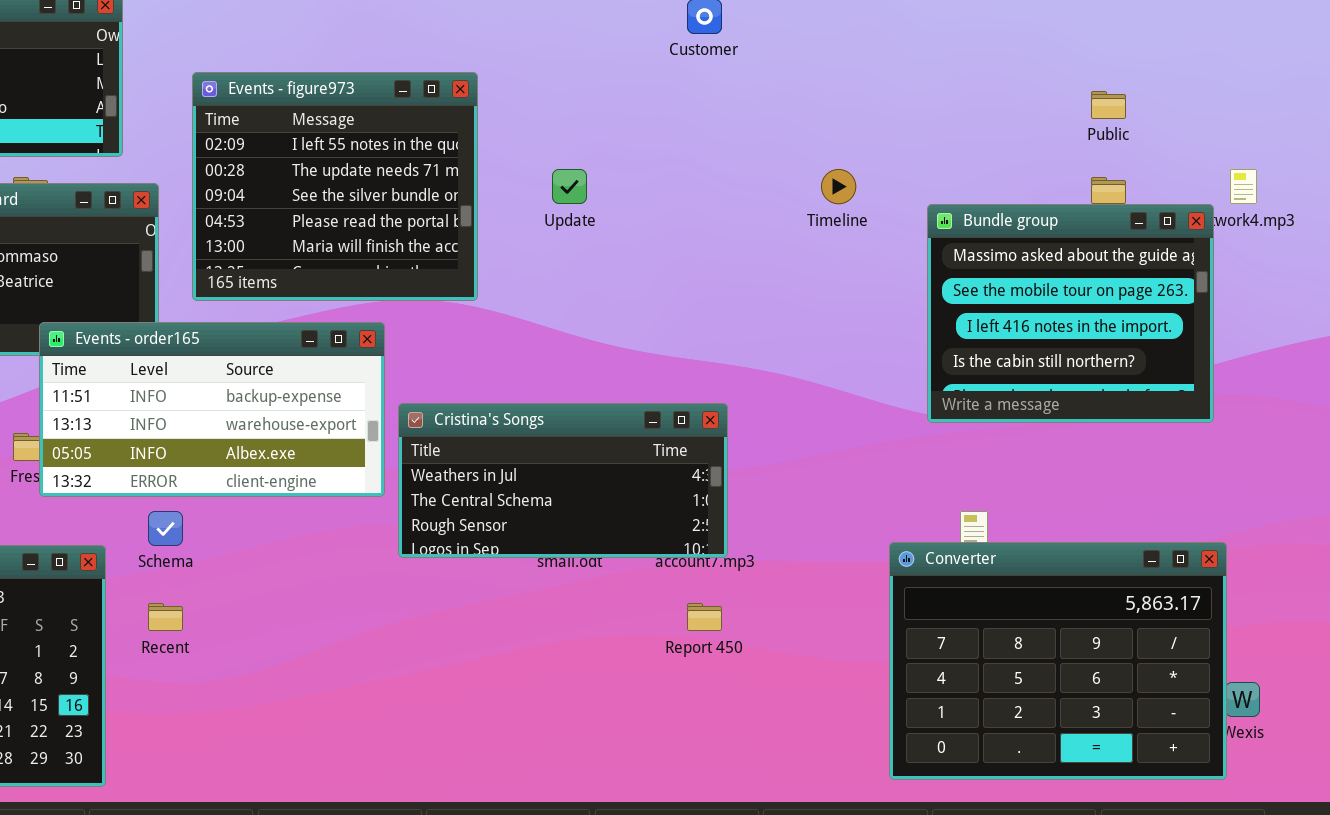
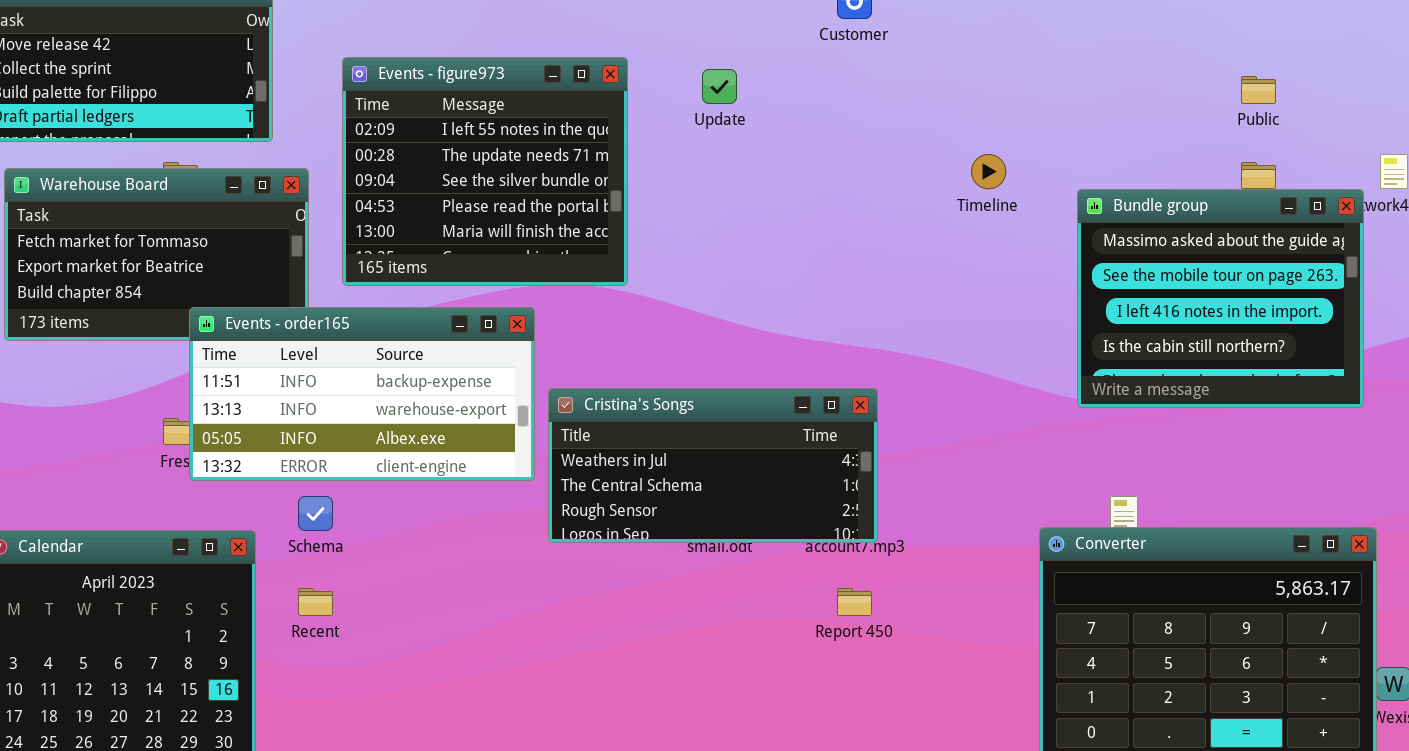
Update: [552,169,587,204] -> [702,69,737,104], moved

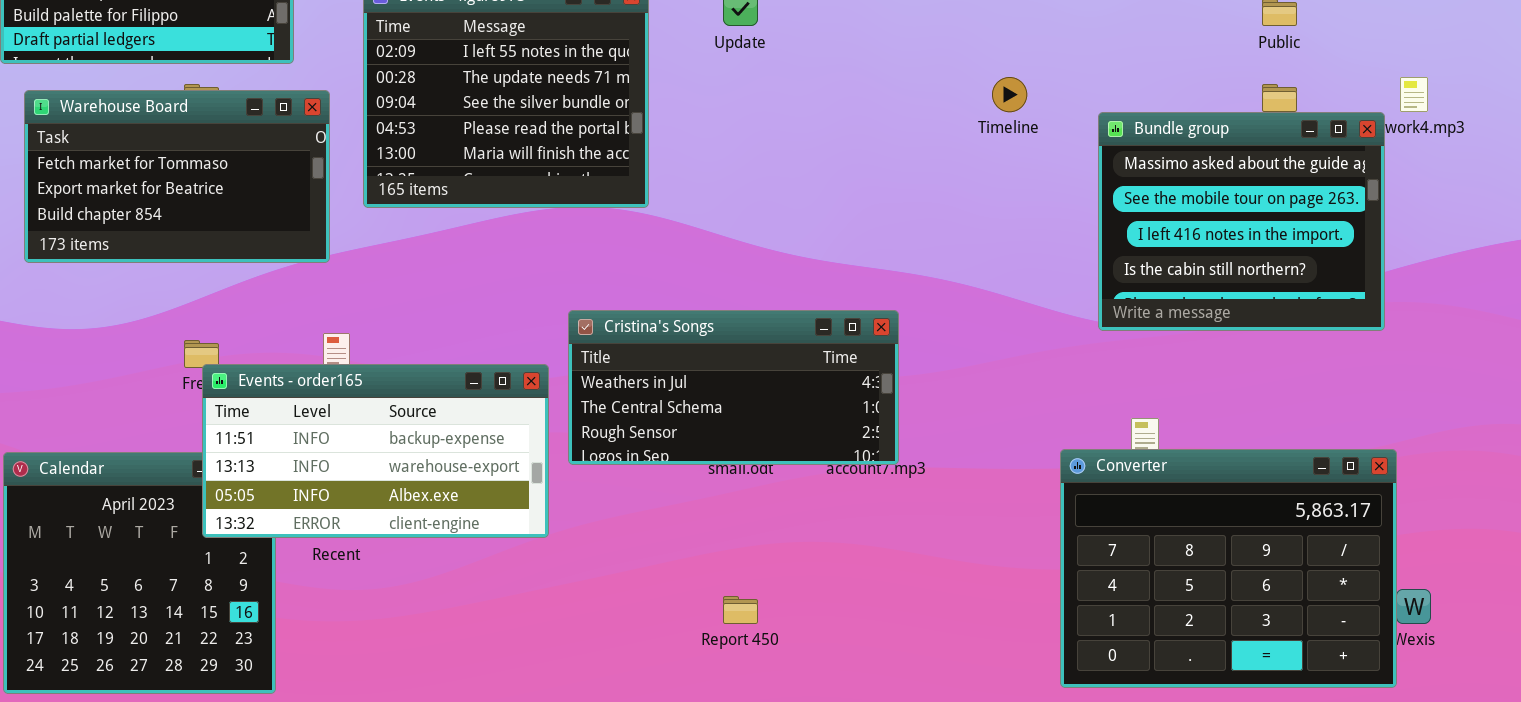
Events - order165: [189,307,535,481] -> [202,364,549,538], moved
Report 450: [837,588,872,616] -> [723,596,758,624], moved

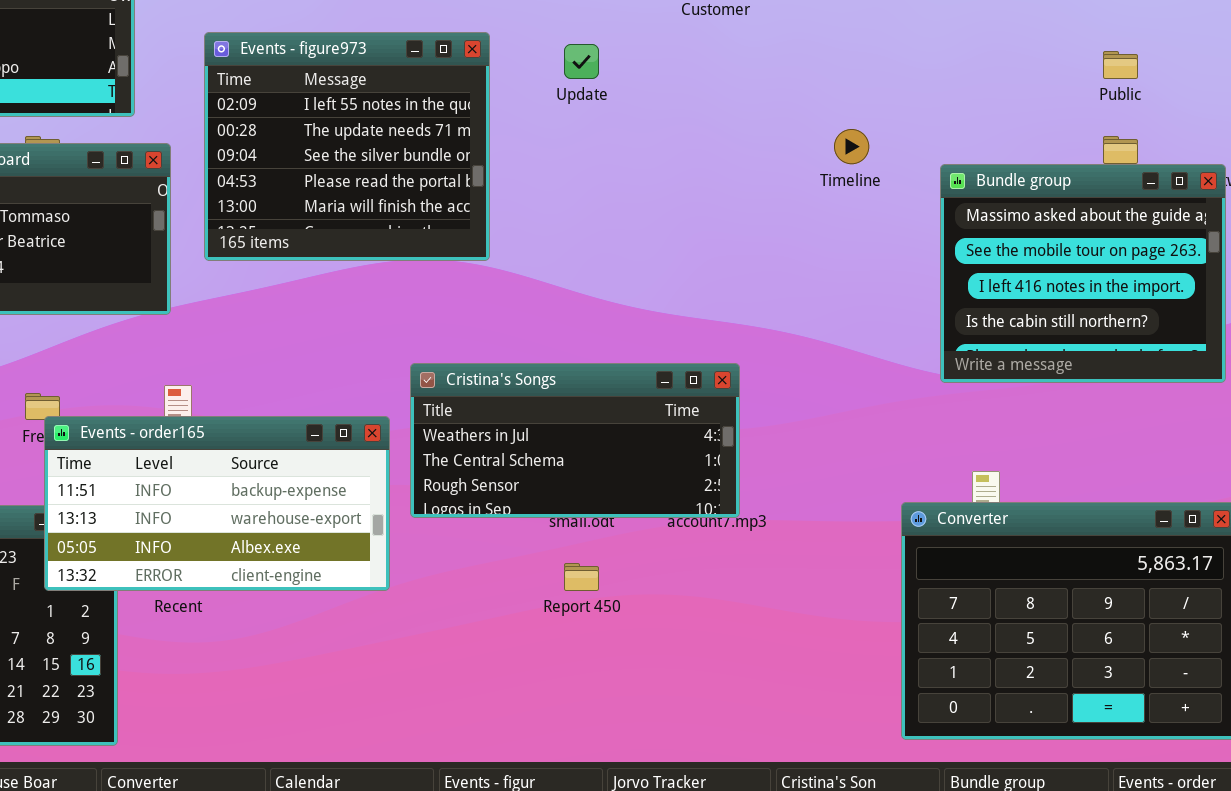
Report 450: [723,596,758,624] -> [564,563,599,591], moved

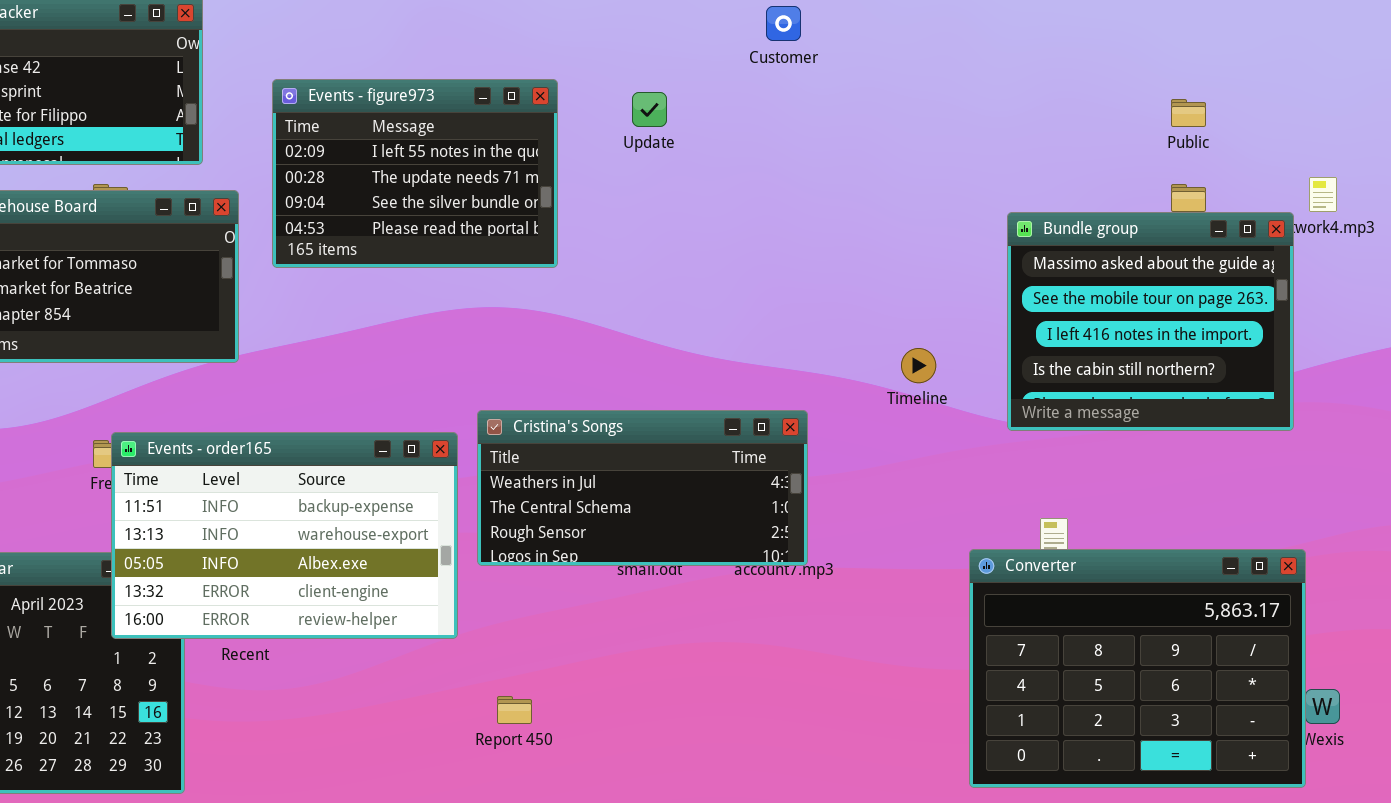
Events - figure973: [204,32,490,261] -> [272,79,558,268], resized
Timeline: [834,129,869,164] -> [901,348,936,383], moved
Events - order165: [44,416,390,591] -> [111,432,458,639], resized
Report 450: [564,563,599,591] -> [497,696,532,724], moved

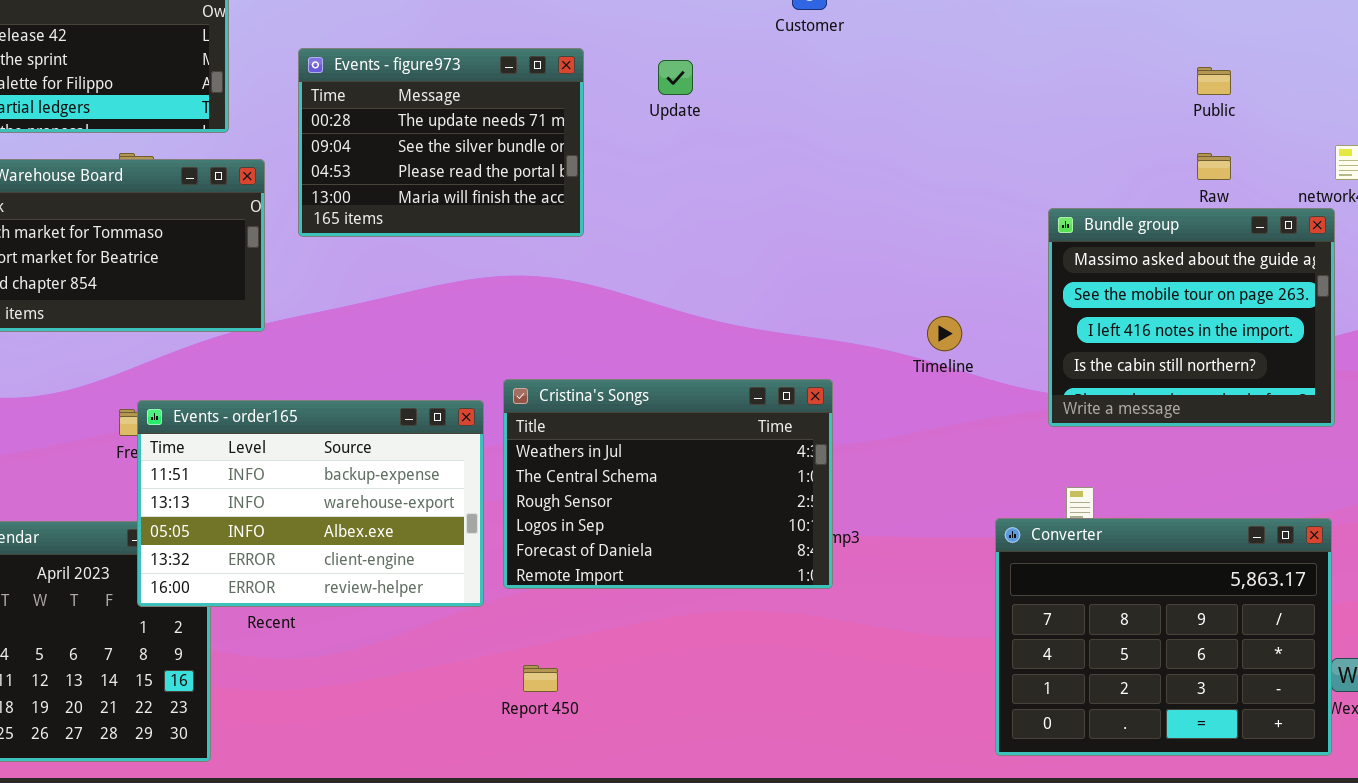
Events - figure973: [272,79,558,268] -> [298,48,584,237], scrolled down 1 row
Bundle group: [1007,212,1294,431] -> [1048,208,1335,427], moved
Cristina's Songs: [477,410,808,566] -> [503,379,833,589], resized

